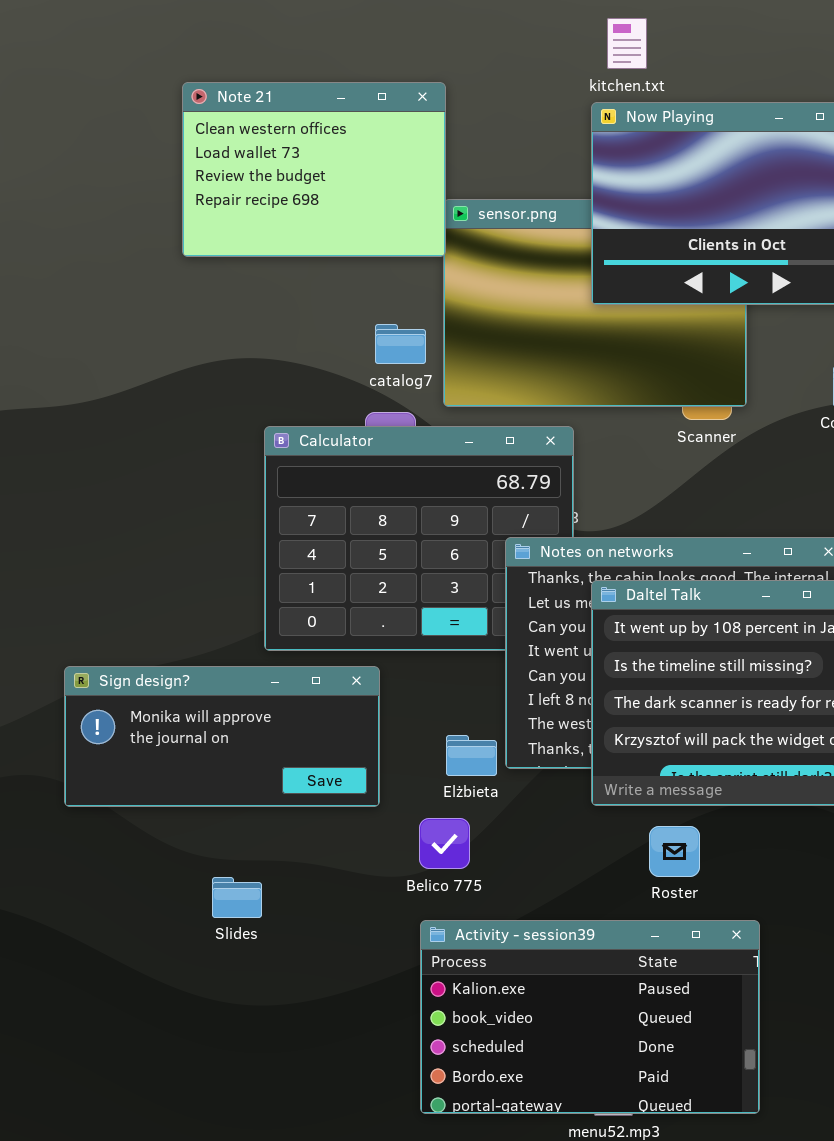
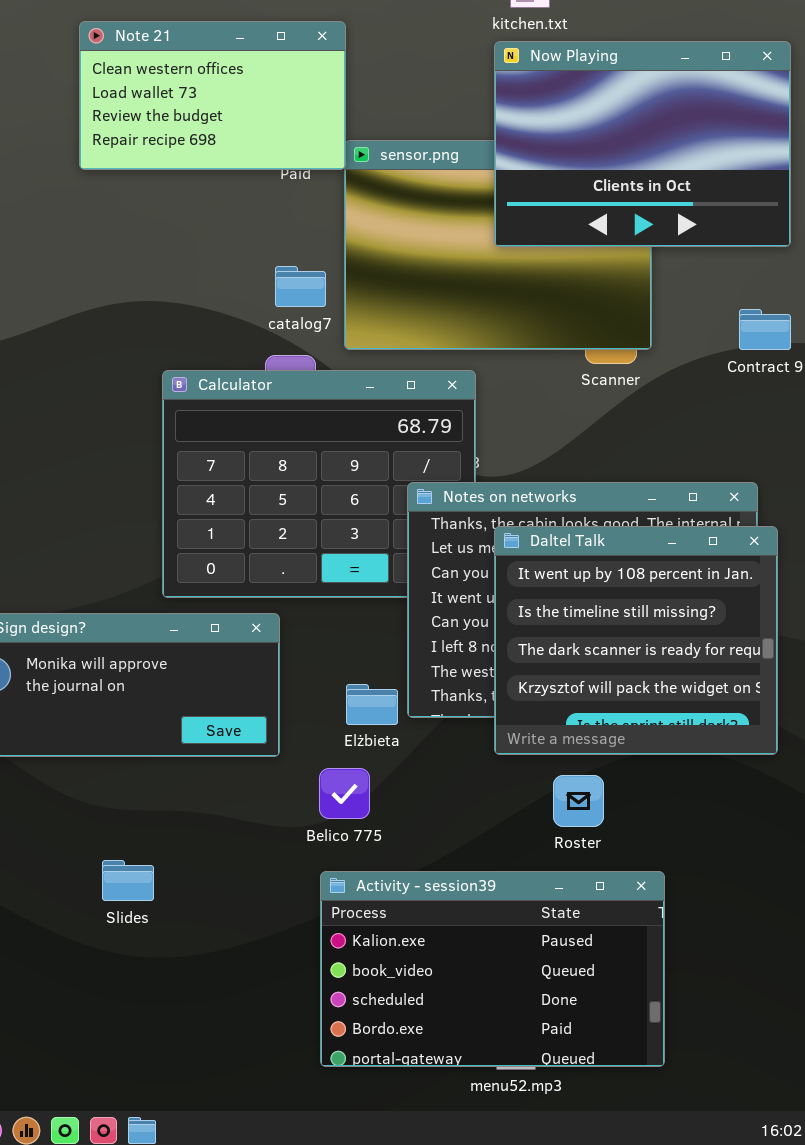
Note 21: [182,82,446,257] -> [79,21,346,170], resized
Slides: [212,877,262,918] -> [102,860,154,901], moved

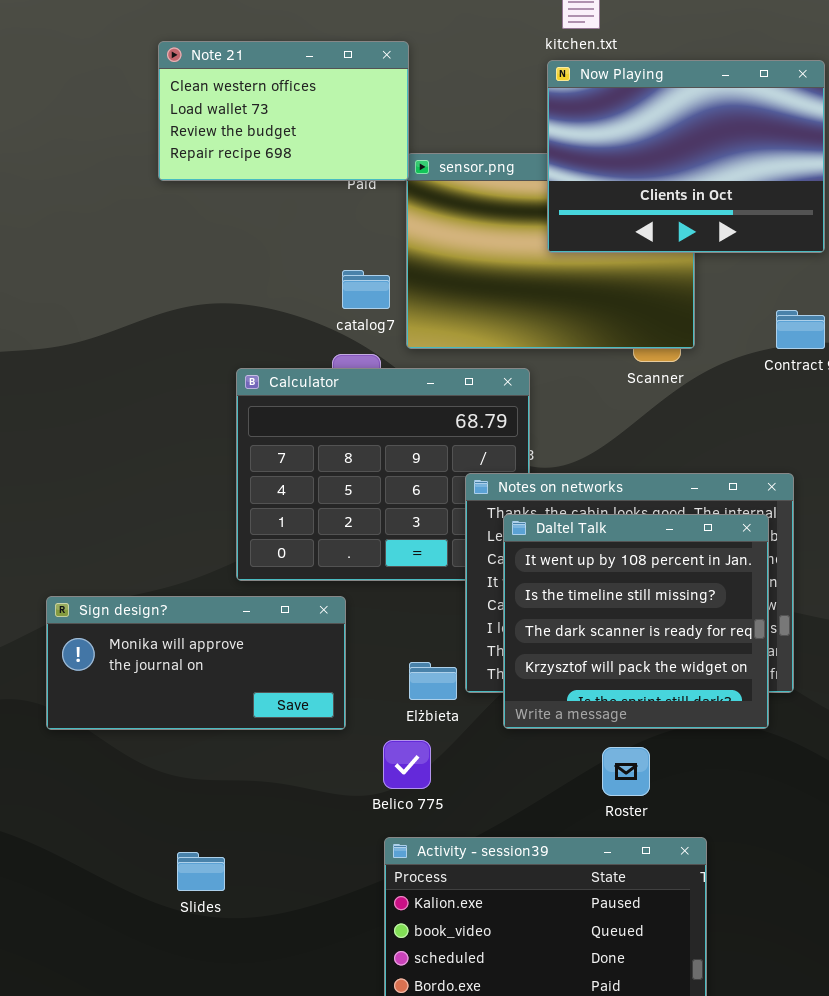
Daltel Talk: [494,526,778,755] -> [503,514,769,729], moved
Slides: [102,860,154,901] -> [177,852,225,891], moved

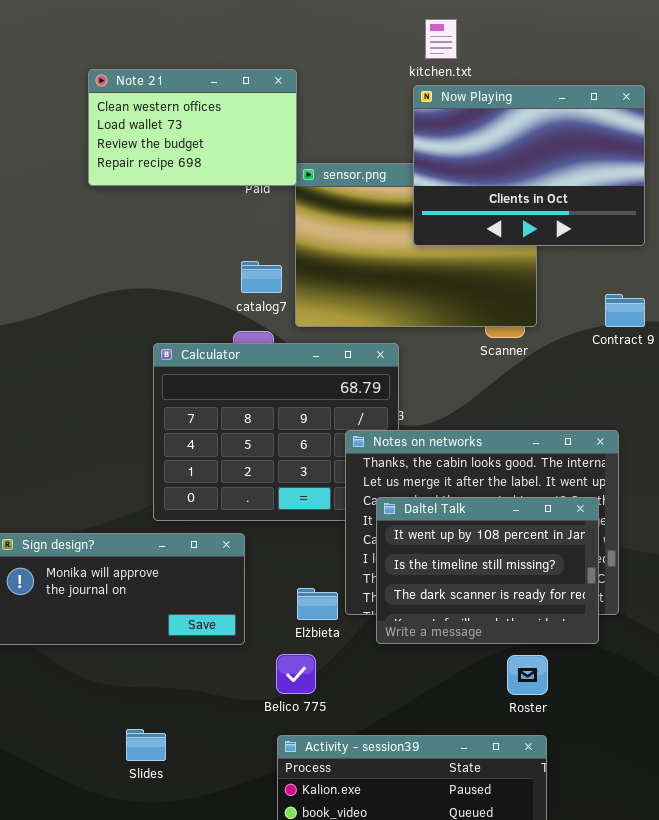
Daltel Talk: [503,514,769,729] -> [376,497,599,644], resized
Roster: [602,747,650,796] -> [507,655,548,695], moved
Slides: [177,852,225,891] -> [126,729,166,761], moved

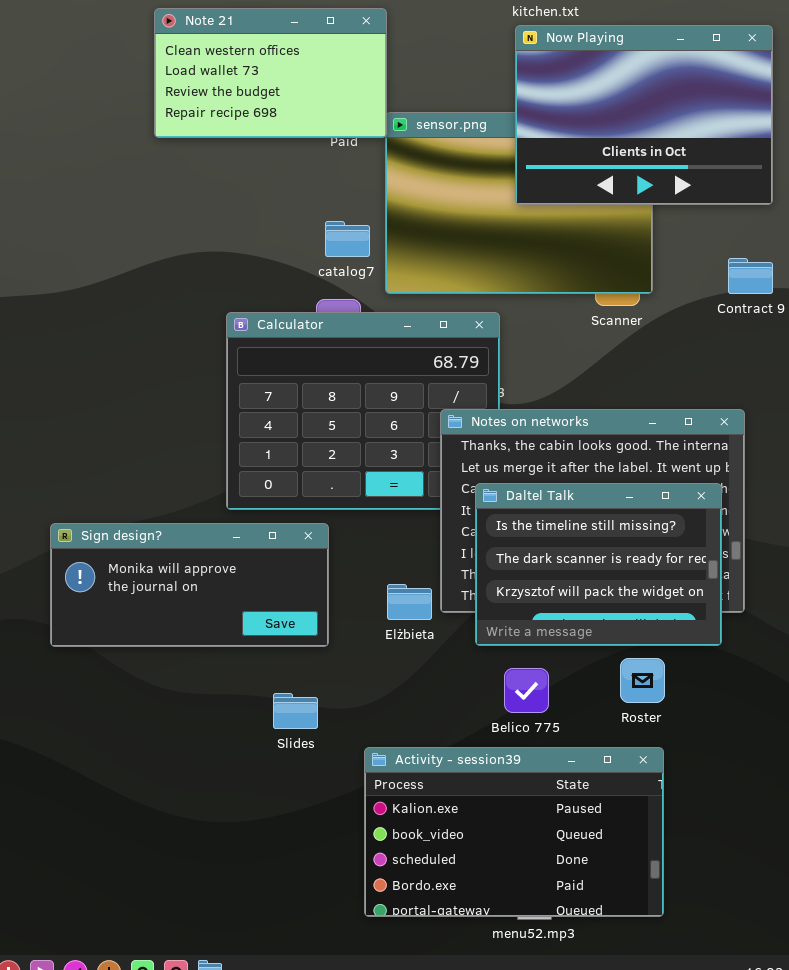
Daltel Talk: [376,497,599,644] -> [475,483,722,646], scrolled down 1 row
Belico 775: [276,654,316,694] -> [504,668,549,713], moved
Slides: [126,729,166,761] -> [273,693,318,729], moved

